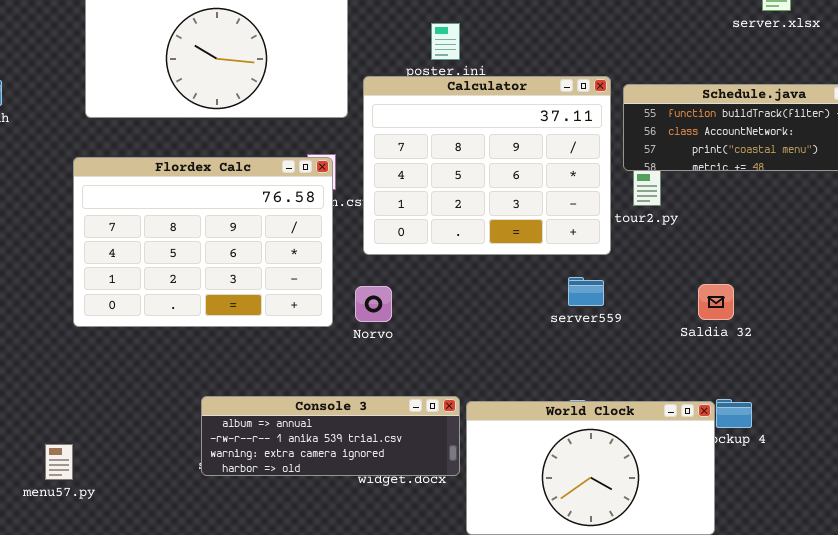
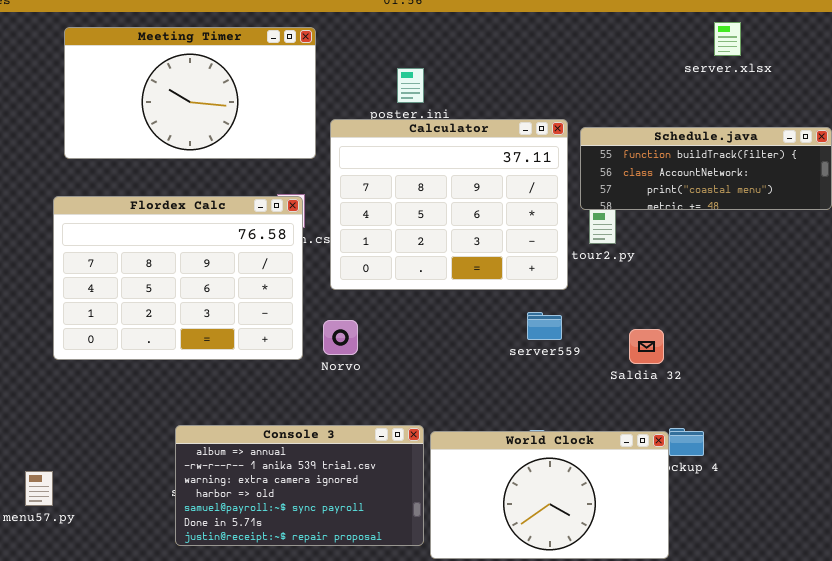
Saldia 32: [698,284,734,320] -> [629,329,664,364], moved
Console 3: [201,396,460,476] -> [175,425,424,546], resized

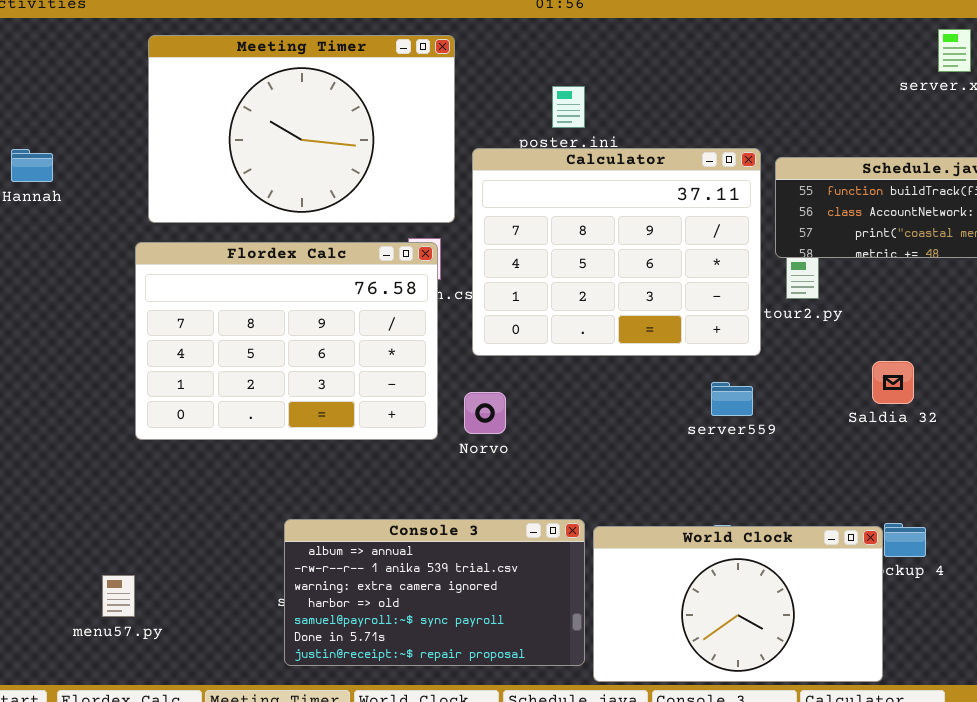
Meeting Timer: [64,27,316,159] -> [148,35,455,223], resized
Saldia 32: [629,329,664,364] -> [872,361,914,404], moved

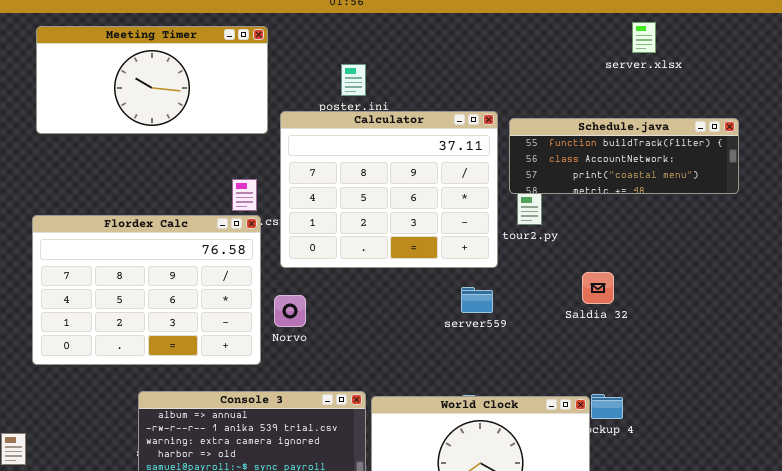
Meeting Timer: [148,35,455,223] -> [36,26,268,134], resized
Flordex Calc: [135,242,438,440] -> [32,215,261,365], moved

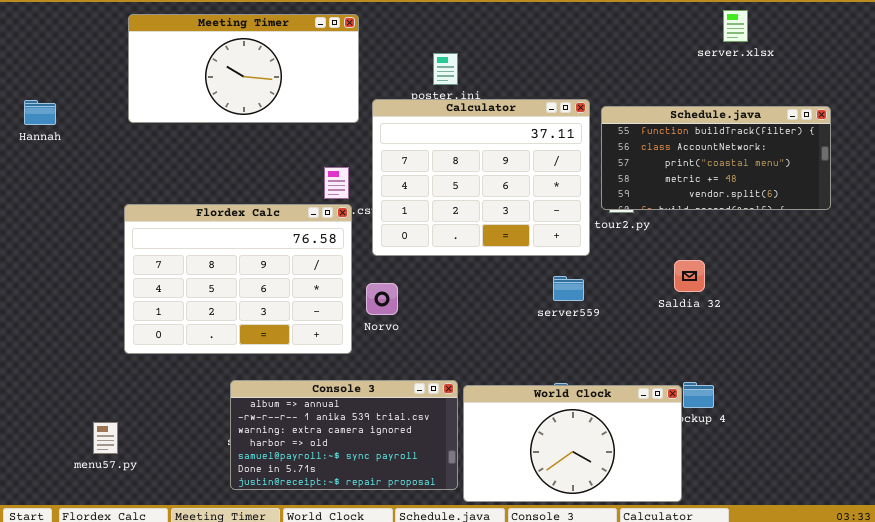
Schedule.java: [509,118,739,194] -> [601,106,831,210], resized

